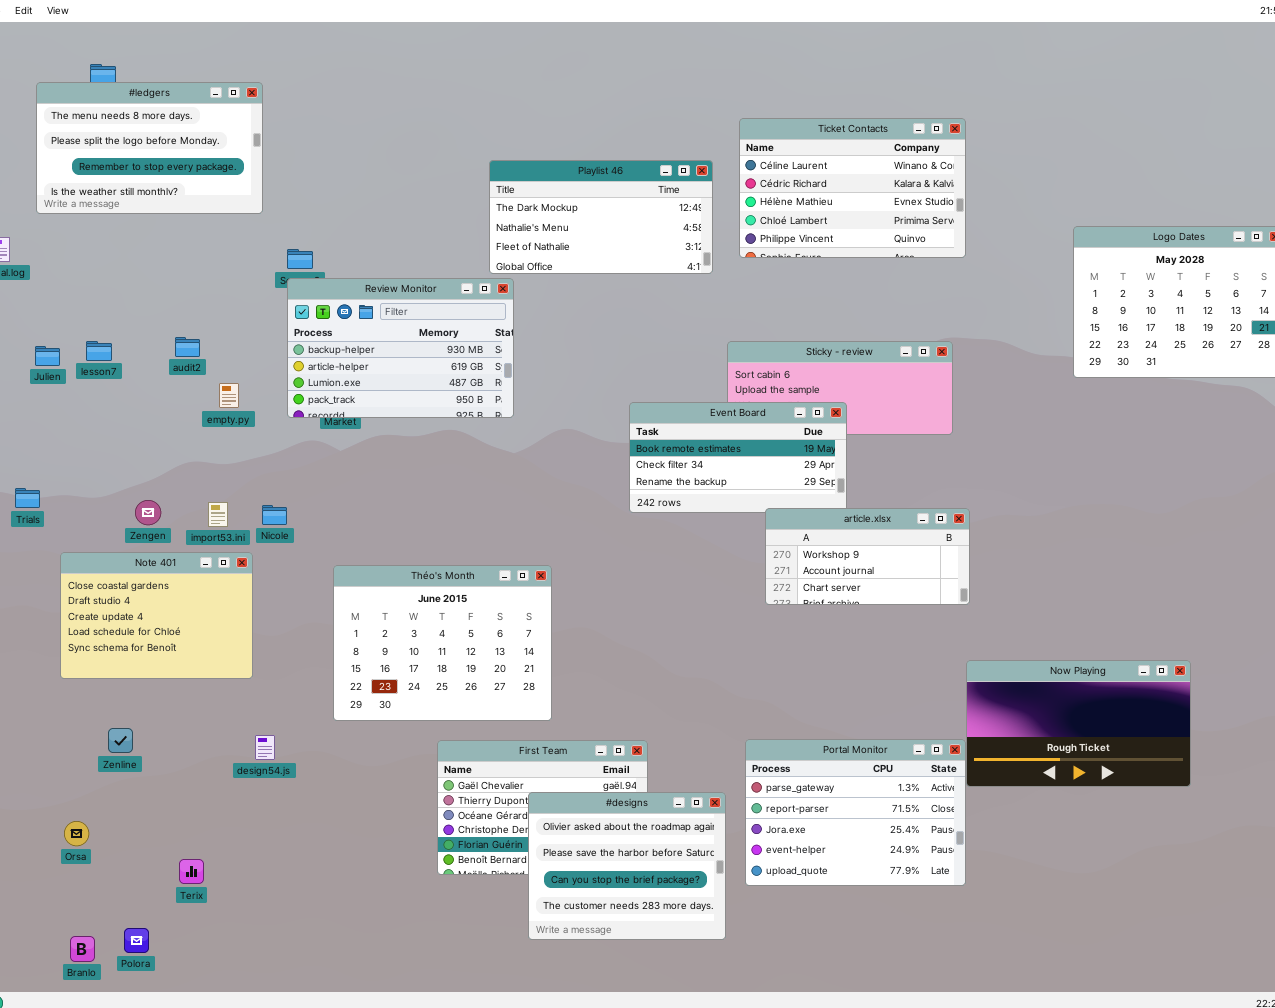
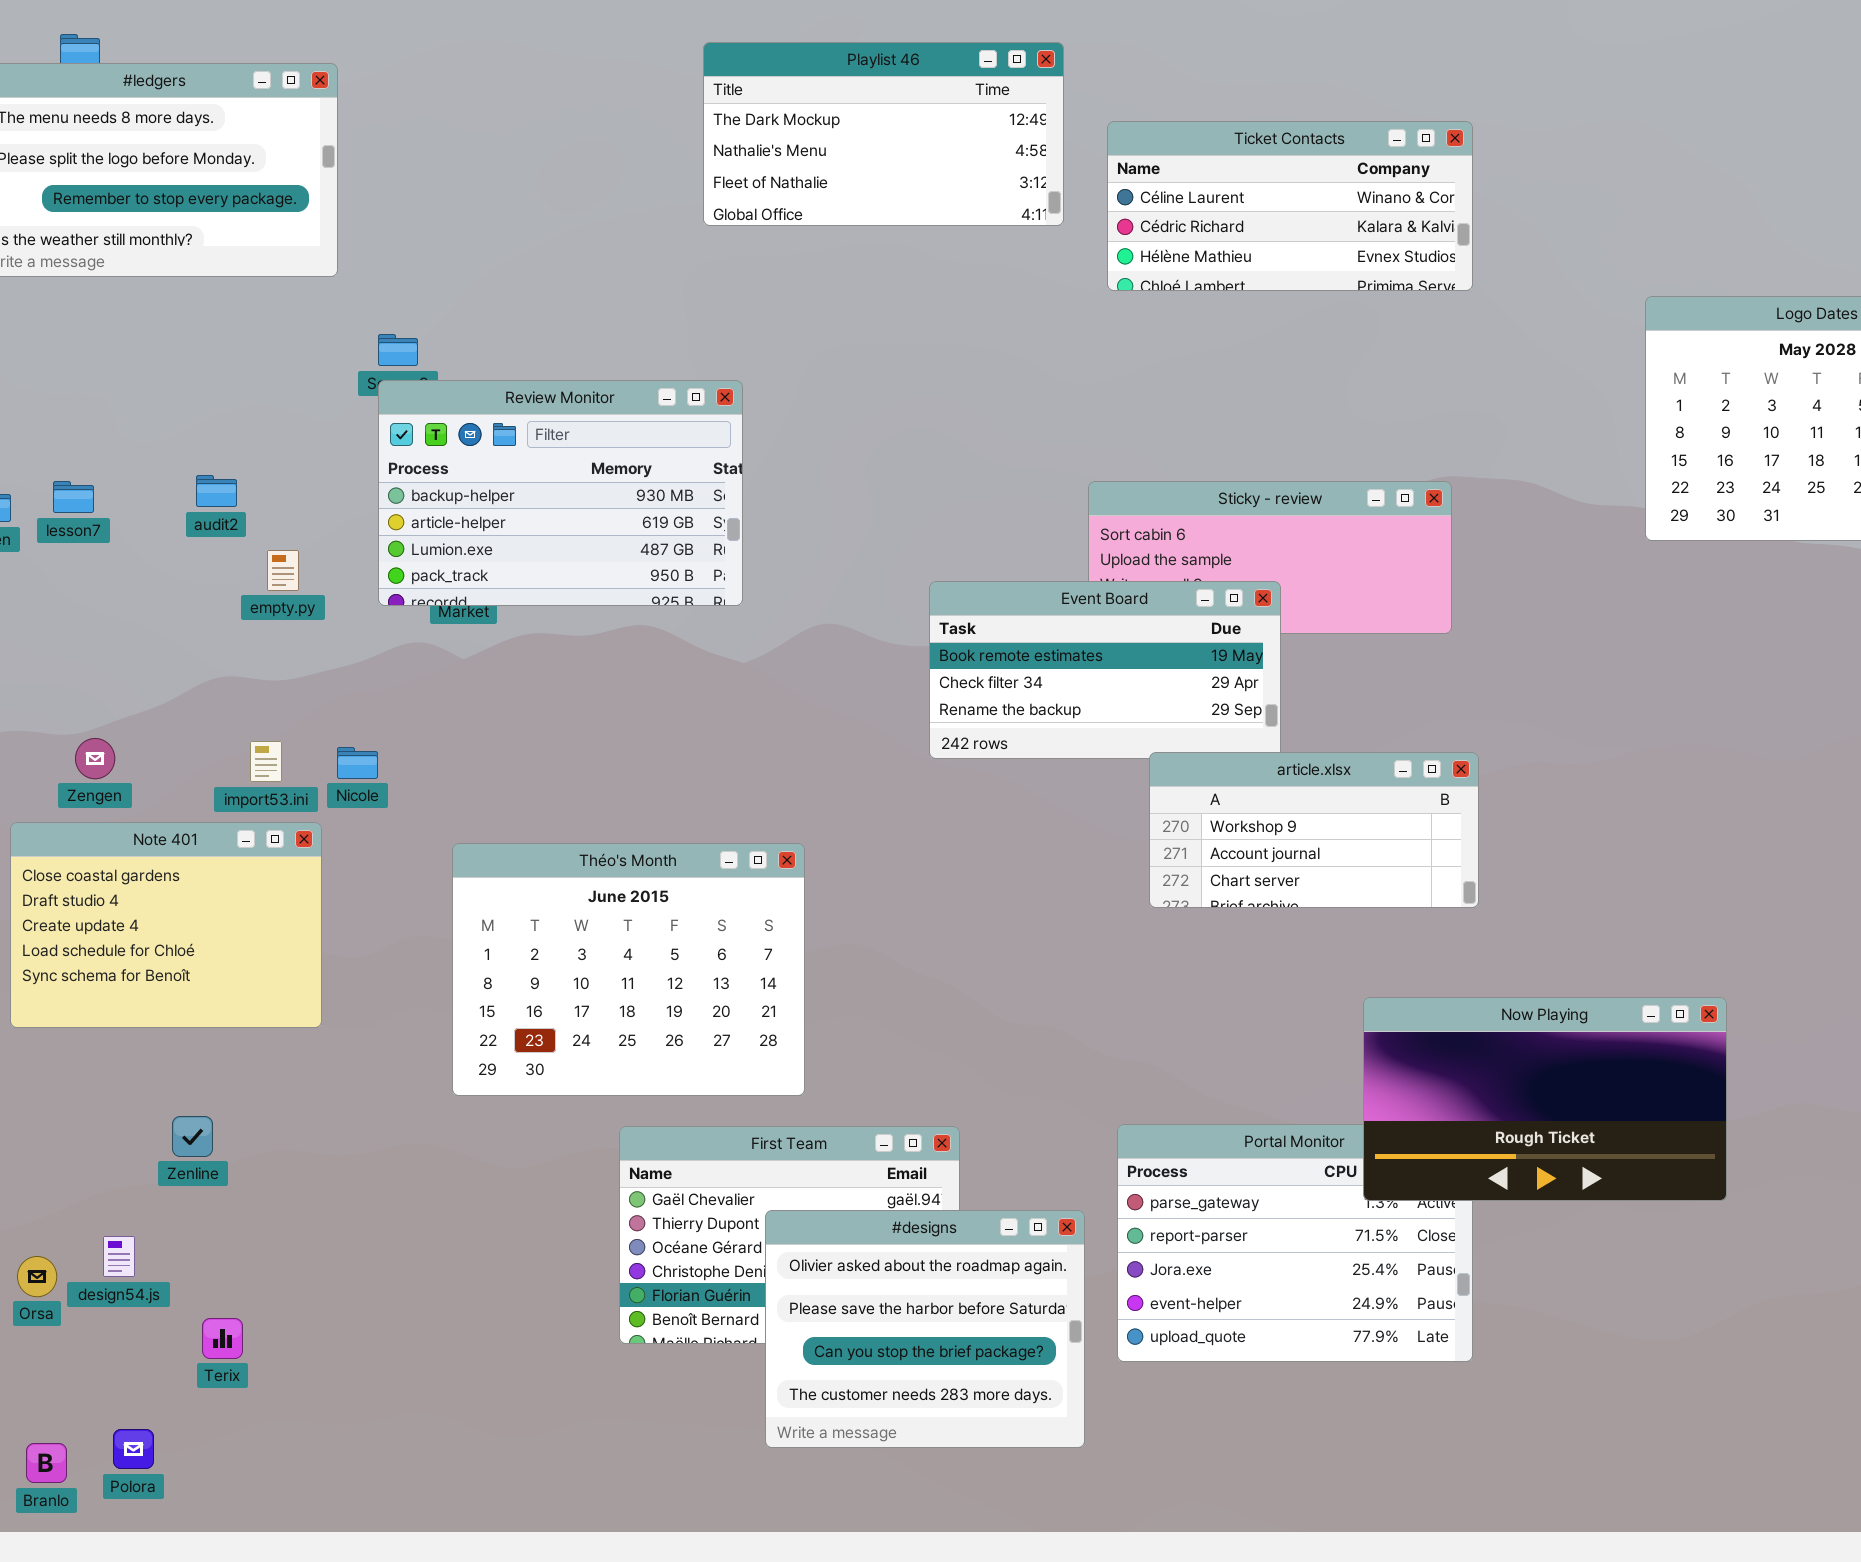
Ticket Contacts: [739,118,966,258] -> [1107,121,1473,291], resized
Playlist 46: [489,160,713,274] -> [703,42,1064,226], moved
Zengen: [135,500,161,525] -> [75,738,115,779], moved
Now Playing: [966,660,1191,787] -> [1363,997,1727,1201], moved
Zenline: [108,728,133,753] -> [172,1116,213,1157], moved
design54.js: [255,735,275,760] -> [103,1236,135,1277], moved

